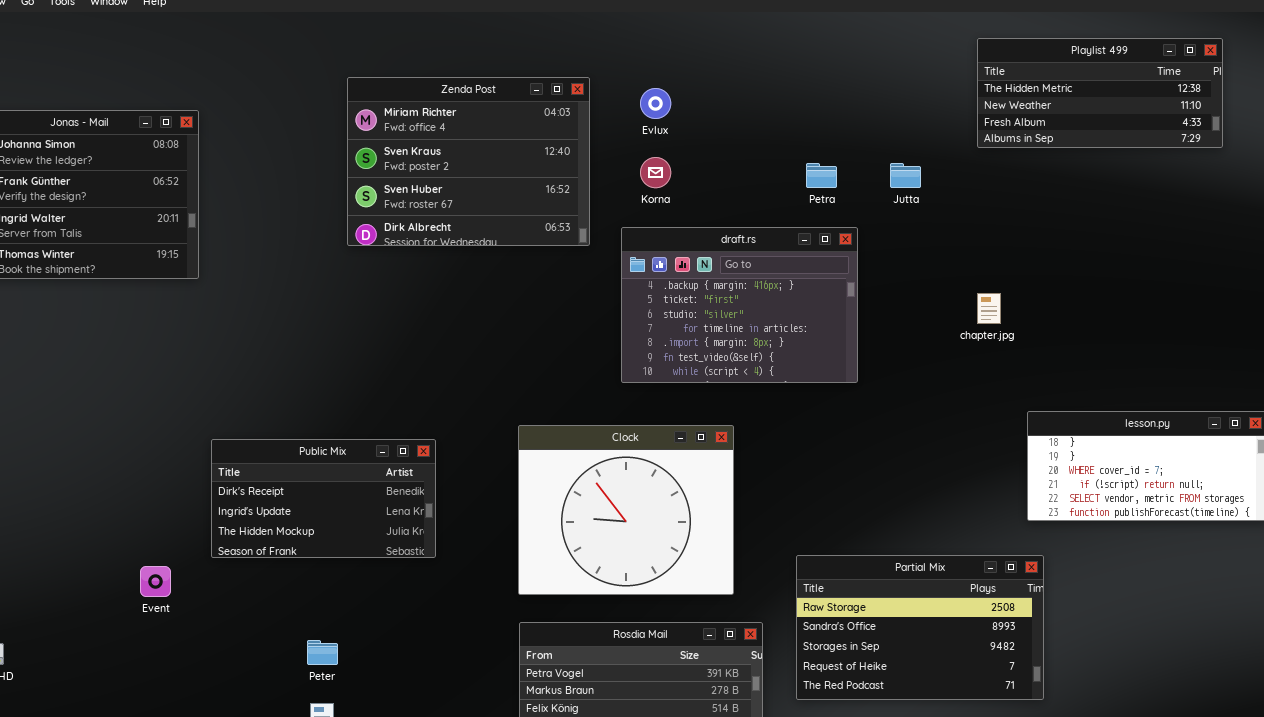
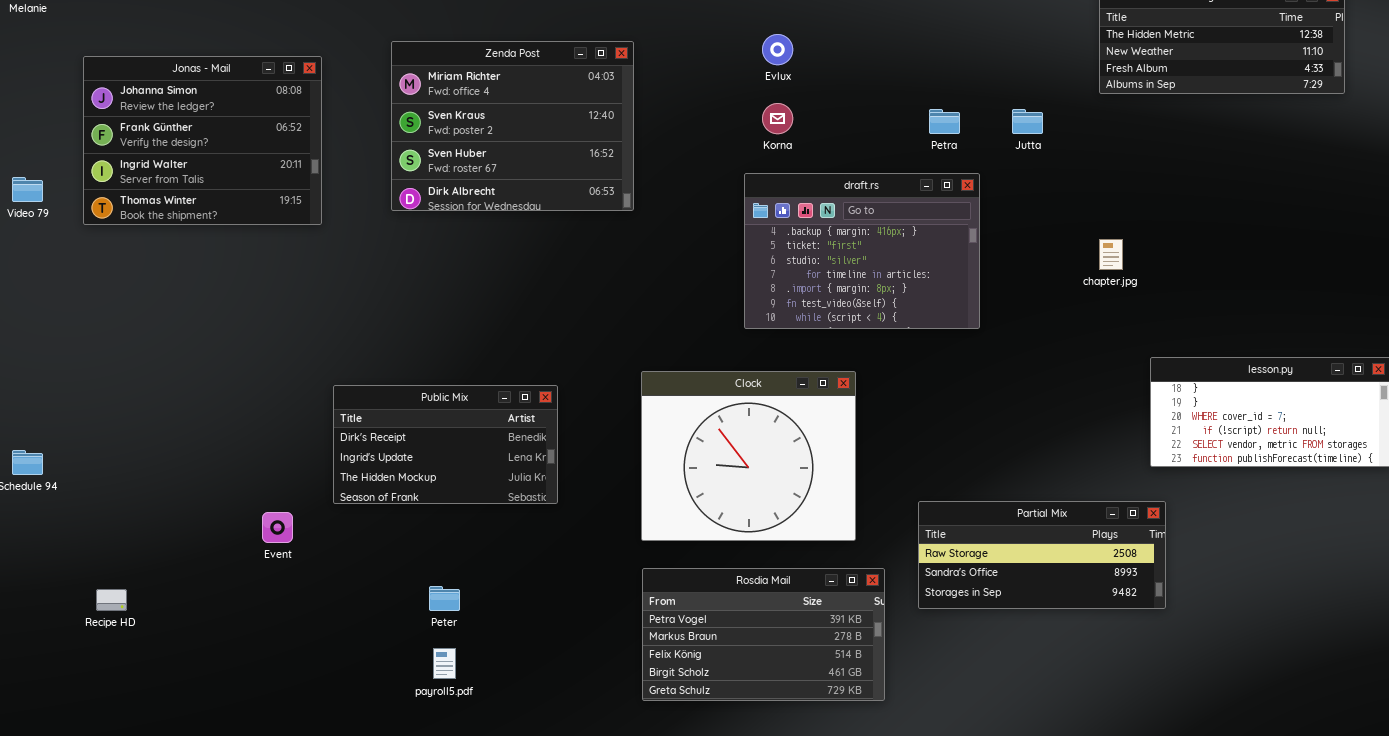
Zenda Post: [347,77,590,246] -> [391,41,634,211], moved
Partial Mix: [796,555,1044,700] -> [918,501,1166,609], resized

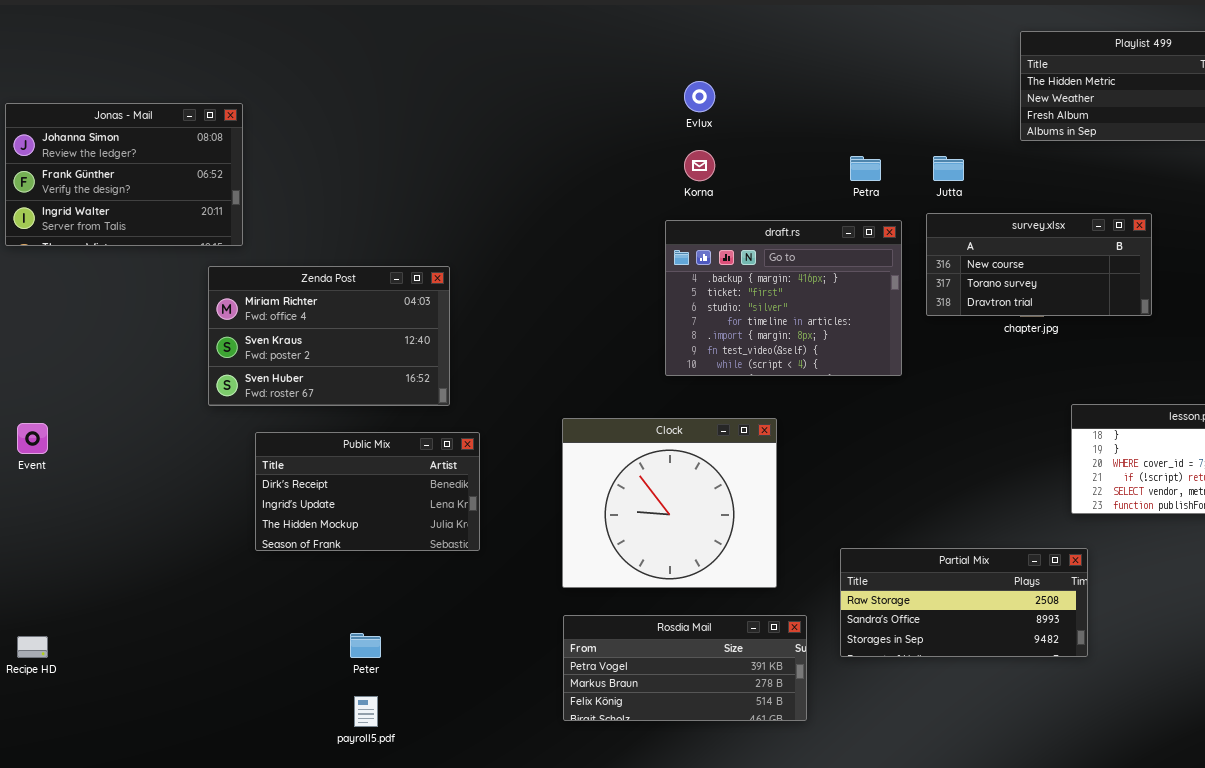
Zenda Post: [391,41,634,211] -> [208,266,450,406], moved, resized
Jonas - Mail: [83,56,322,225] -> [5,103,243,246], resized
survey.xlsx: none -> [926,213,1152,316], opened
Event: [262,512,293,543] -> [17,423,48,454], moved
Rosdia Mail: [642,568,885,701] -> [563,615,807,721], resized

